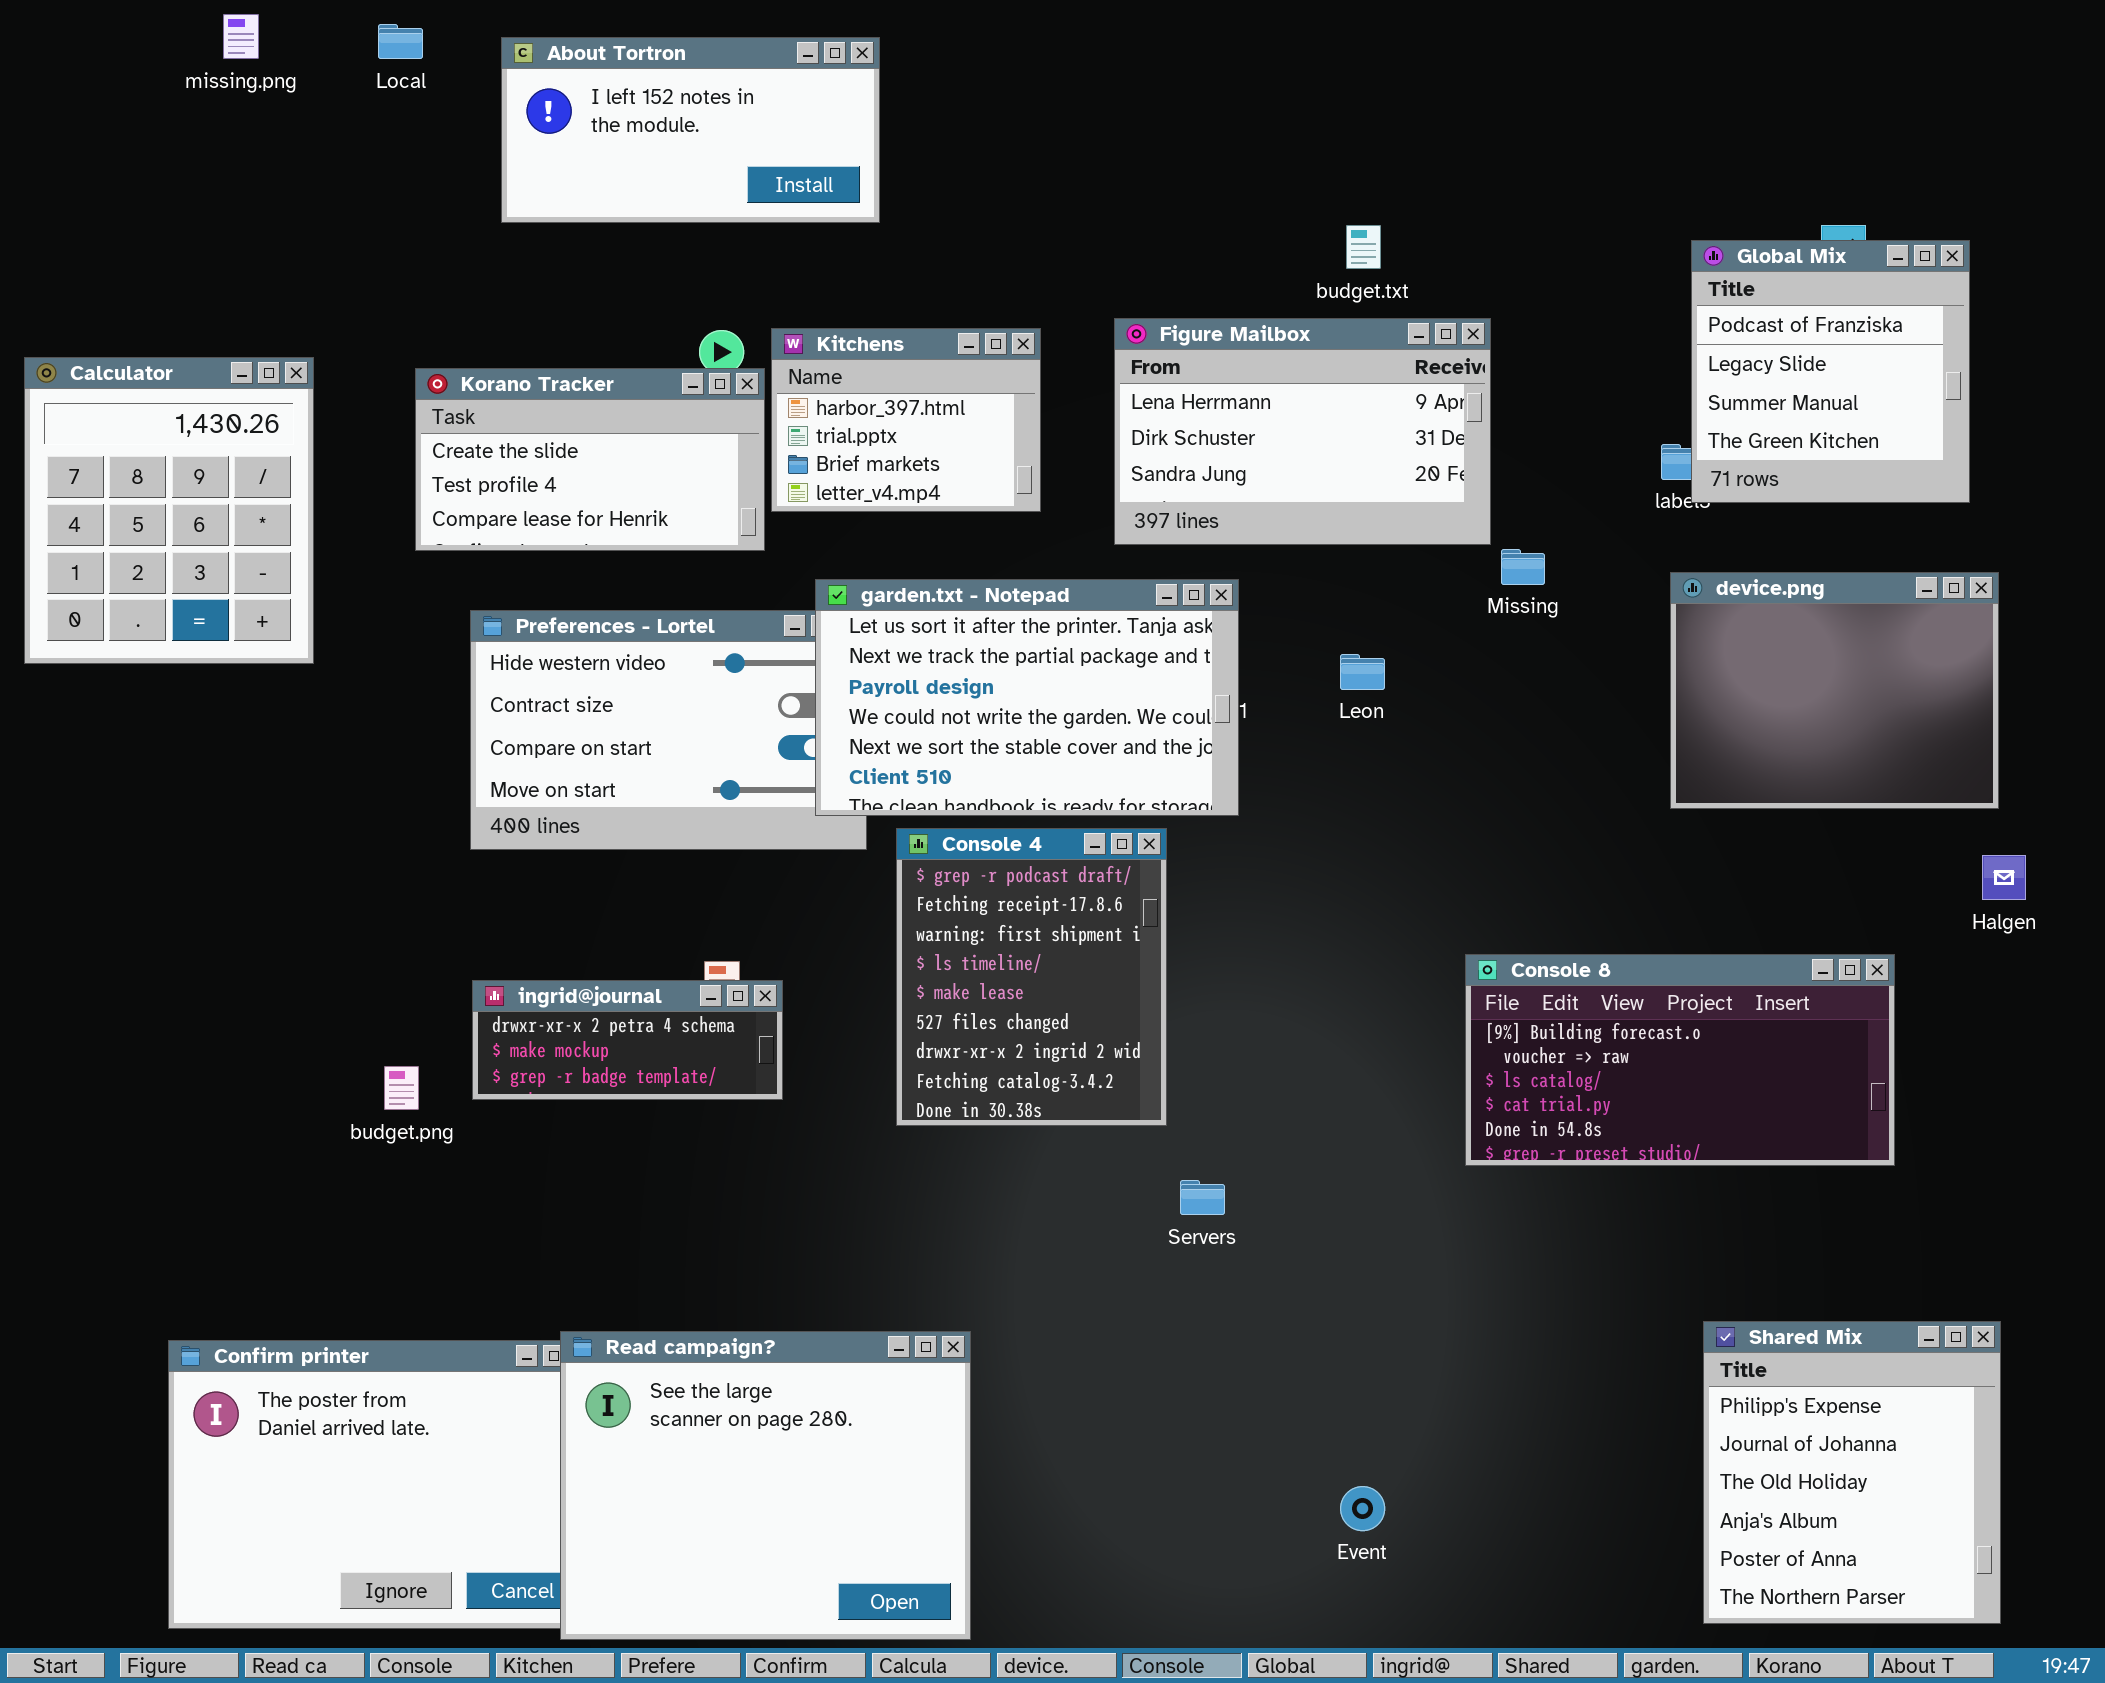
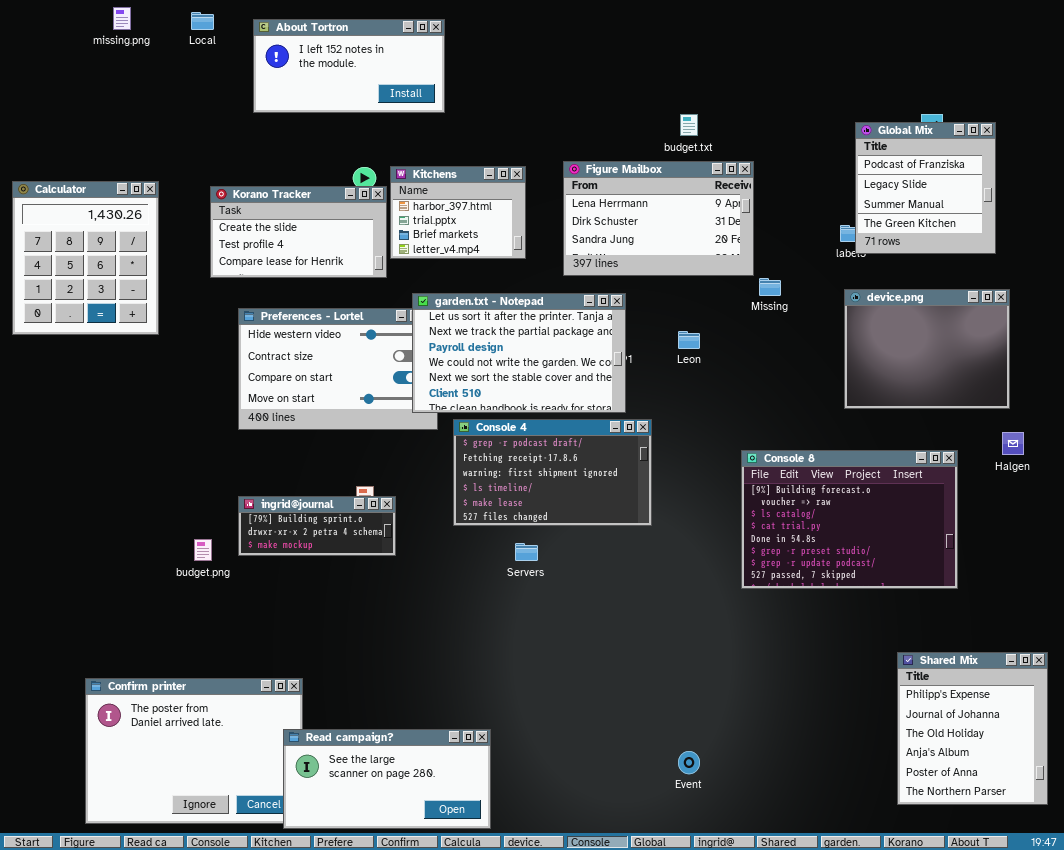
Console 4: [896,828,1167,1126] -> [453,419,652,526], resized
Console 8: [1465,954,1895,1166] -> [741,450,958,589], resized
ingrid@journal: [472,980,783,1100] -> [238,496,396,556], scrolled up 1 row
Servers: [1180,1180,1225,1215] -> [515,543,538,561], moved
Shared Mix: [1703,1321,2001,1624] -> [897,652,1048,805], moved
Read campaign?: [560,1331,971,1640] -> [283,729,491,829], resized

